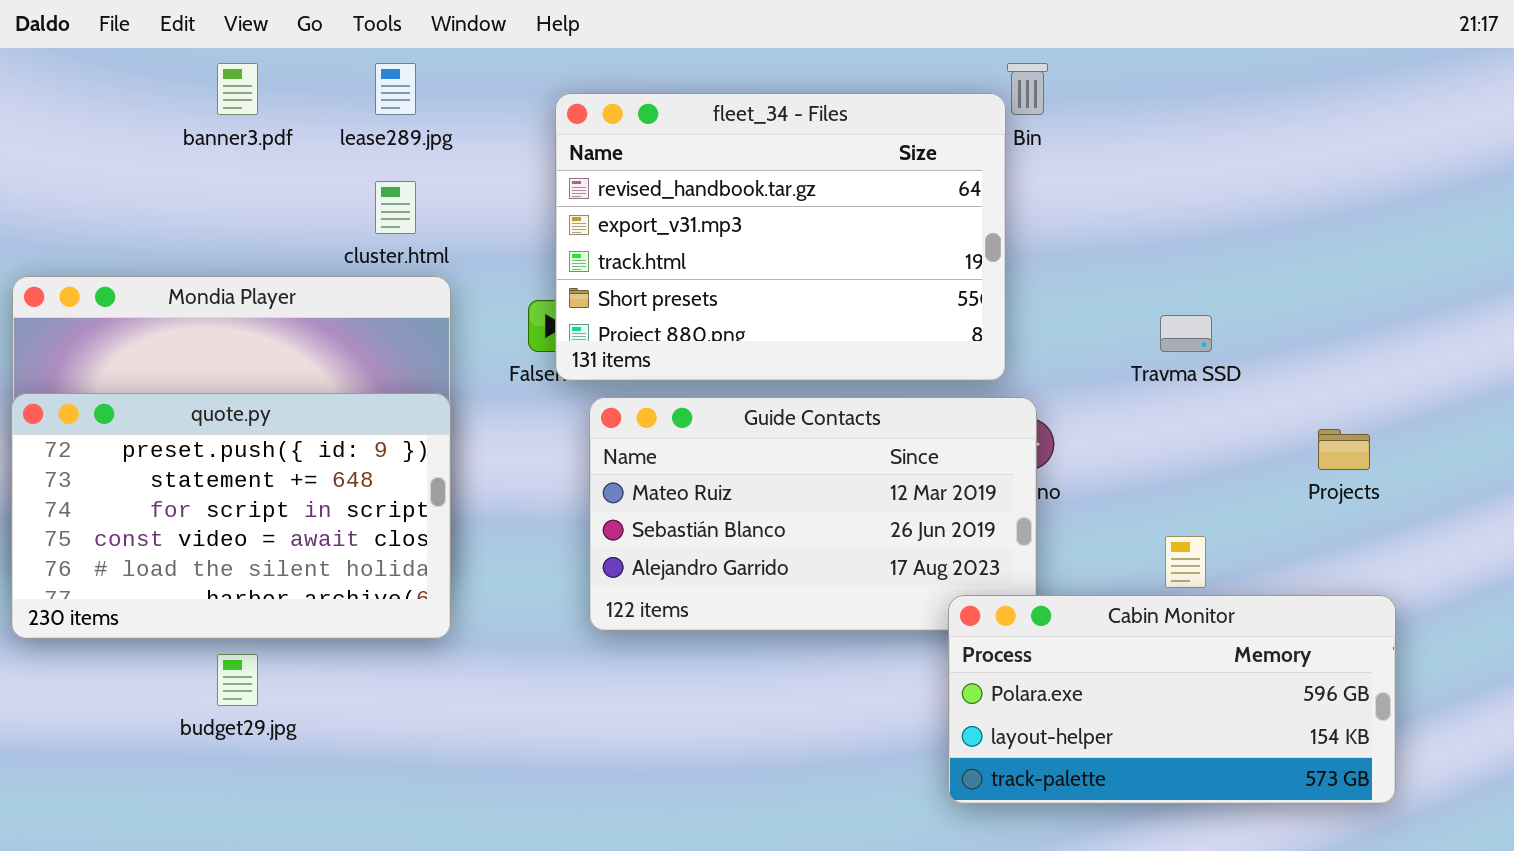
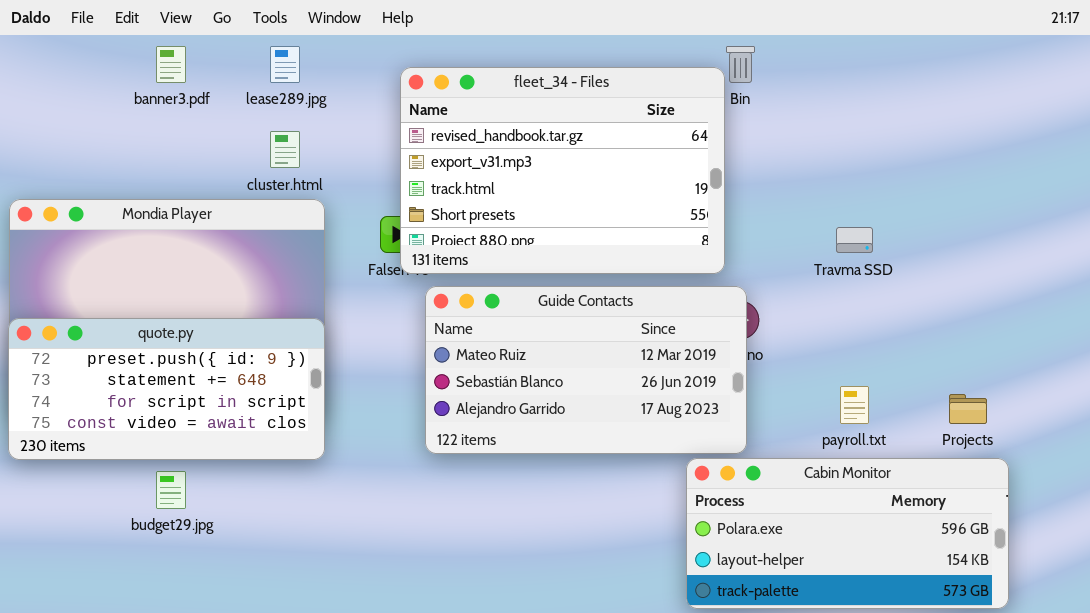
quote.py: [11,393,451,639] -> [8,318,325,460], resized
Projects: [1318,429,1370,470] -> [949,394,987,424], moved
Cabin Monitor: [948,595,1396,804] -> [686,458,1009,609], moved

